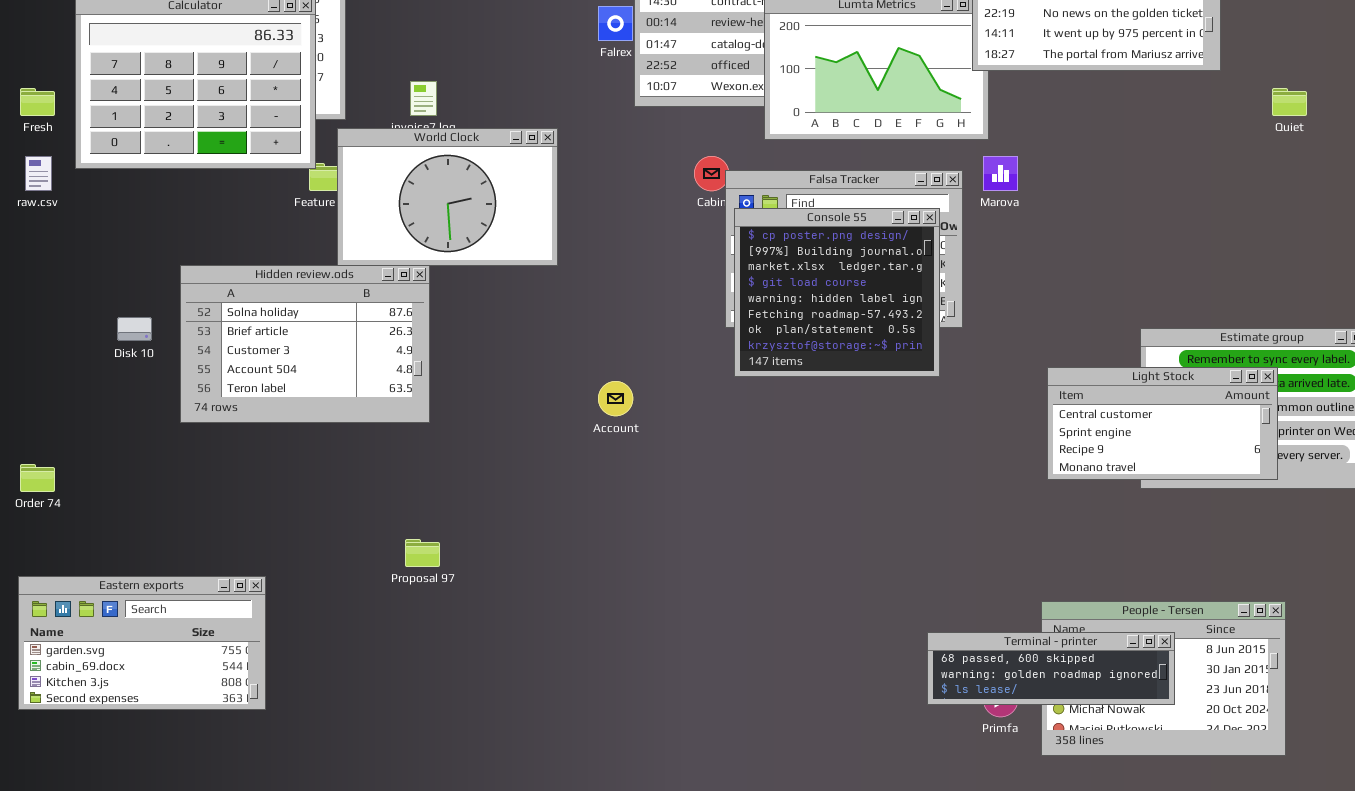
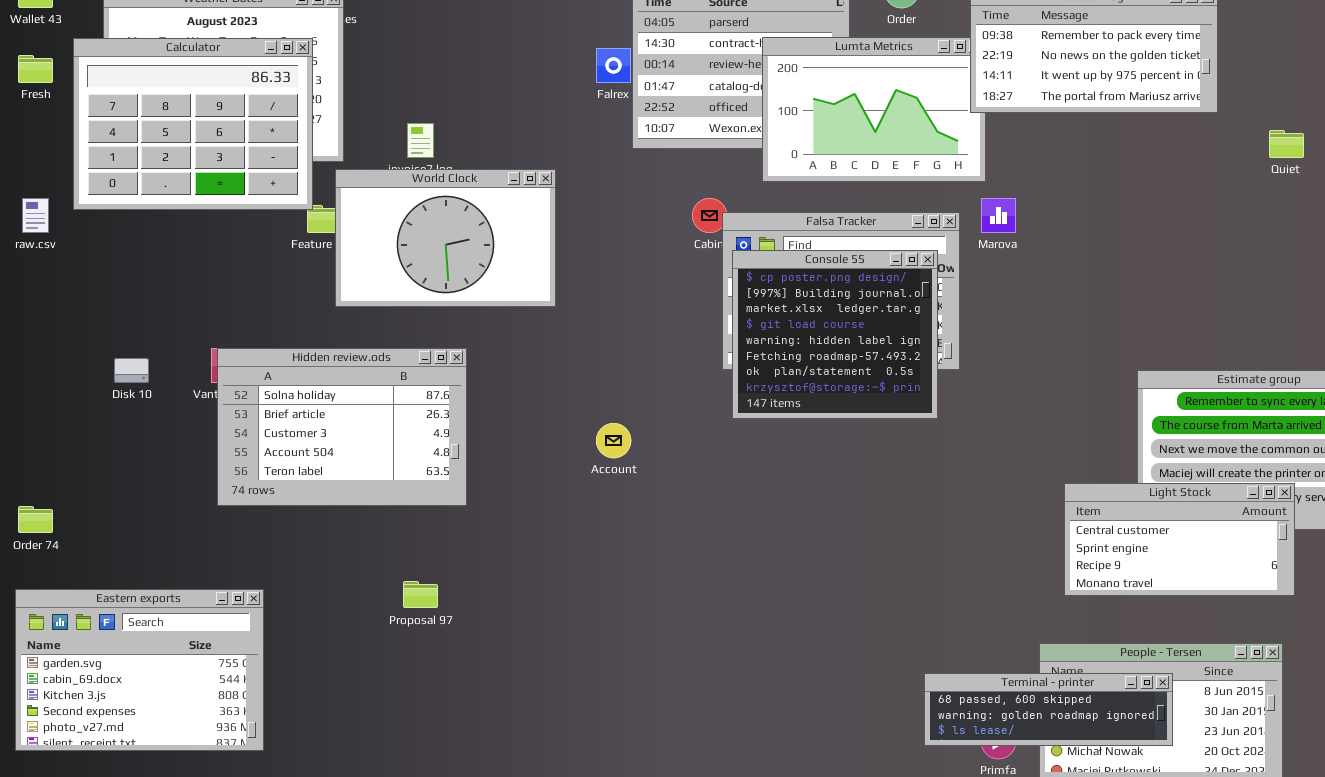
Fresh: [20,88,55,116] -> [18,55,53,83], moved
Hidden review.ods: [180,265,430,423] -> [217,348,467,506], moved
Light Stock: [1047,367,1278,480] -> [1064,483,1295,596], moved
Eastern exports: [18,576,266,710] -> [15,589,264,751], resized

